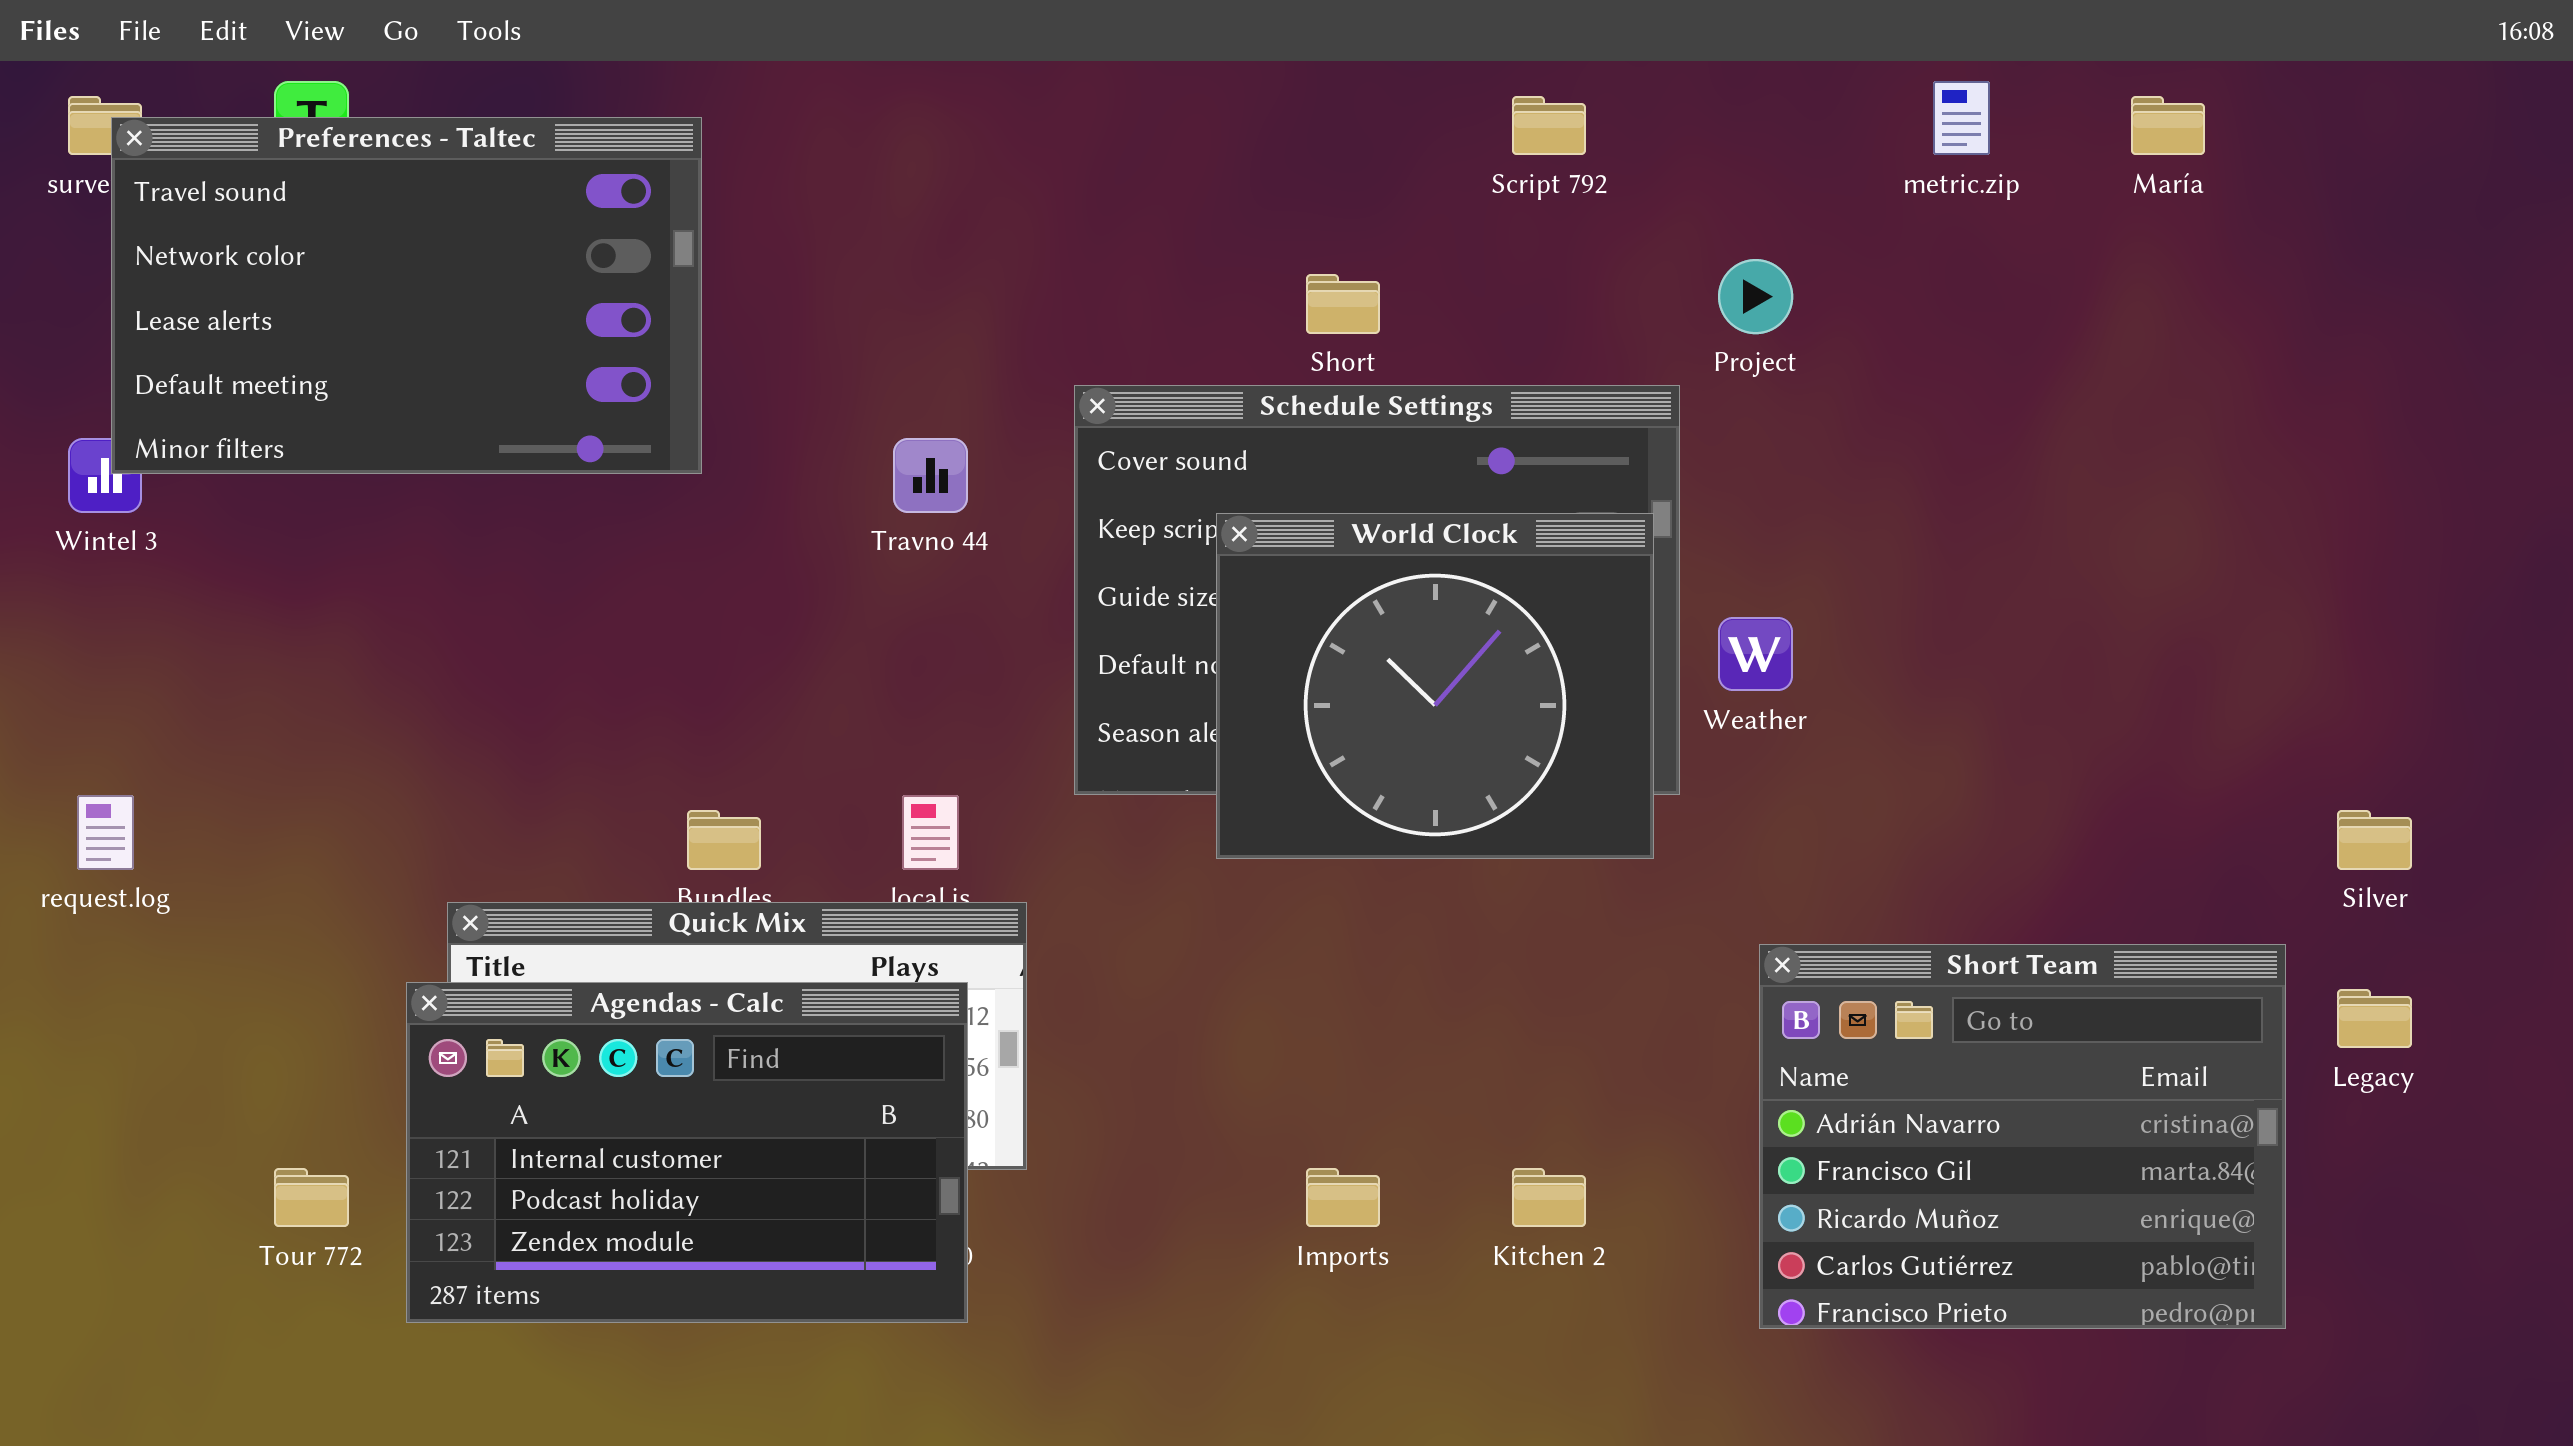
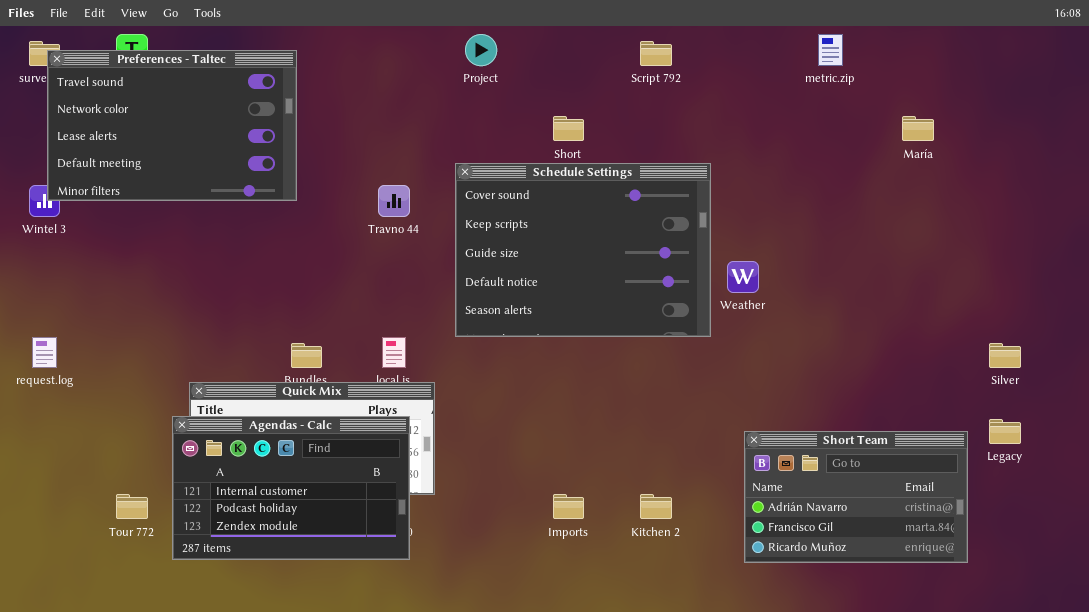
María: [2131,96,2205,155] -> [902,116,934,141], moved
Project: [1718,259,1793,334] -> [465,34,497,66], moved
World Clock: [1216,513,1654,859] -> none, closed
Short Team: [1759,944,2286,1329] -> [744,431,968,563], resized

